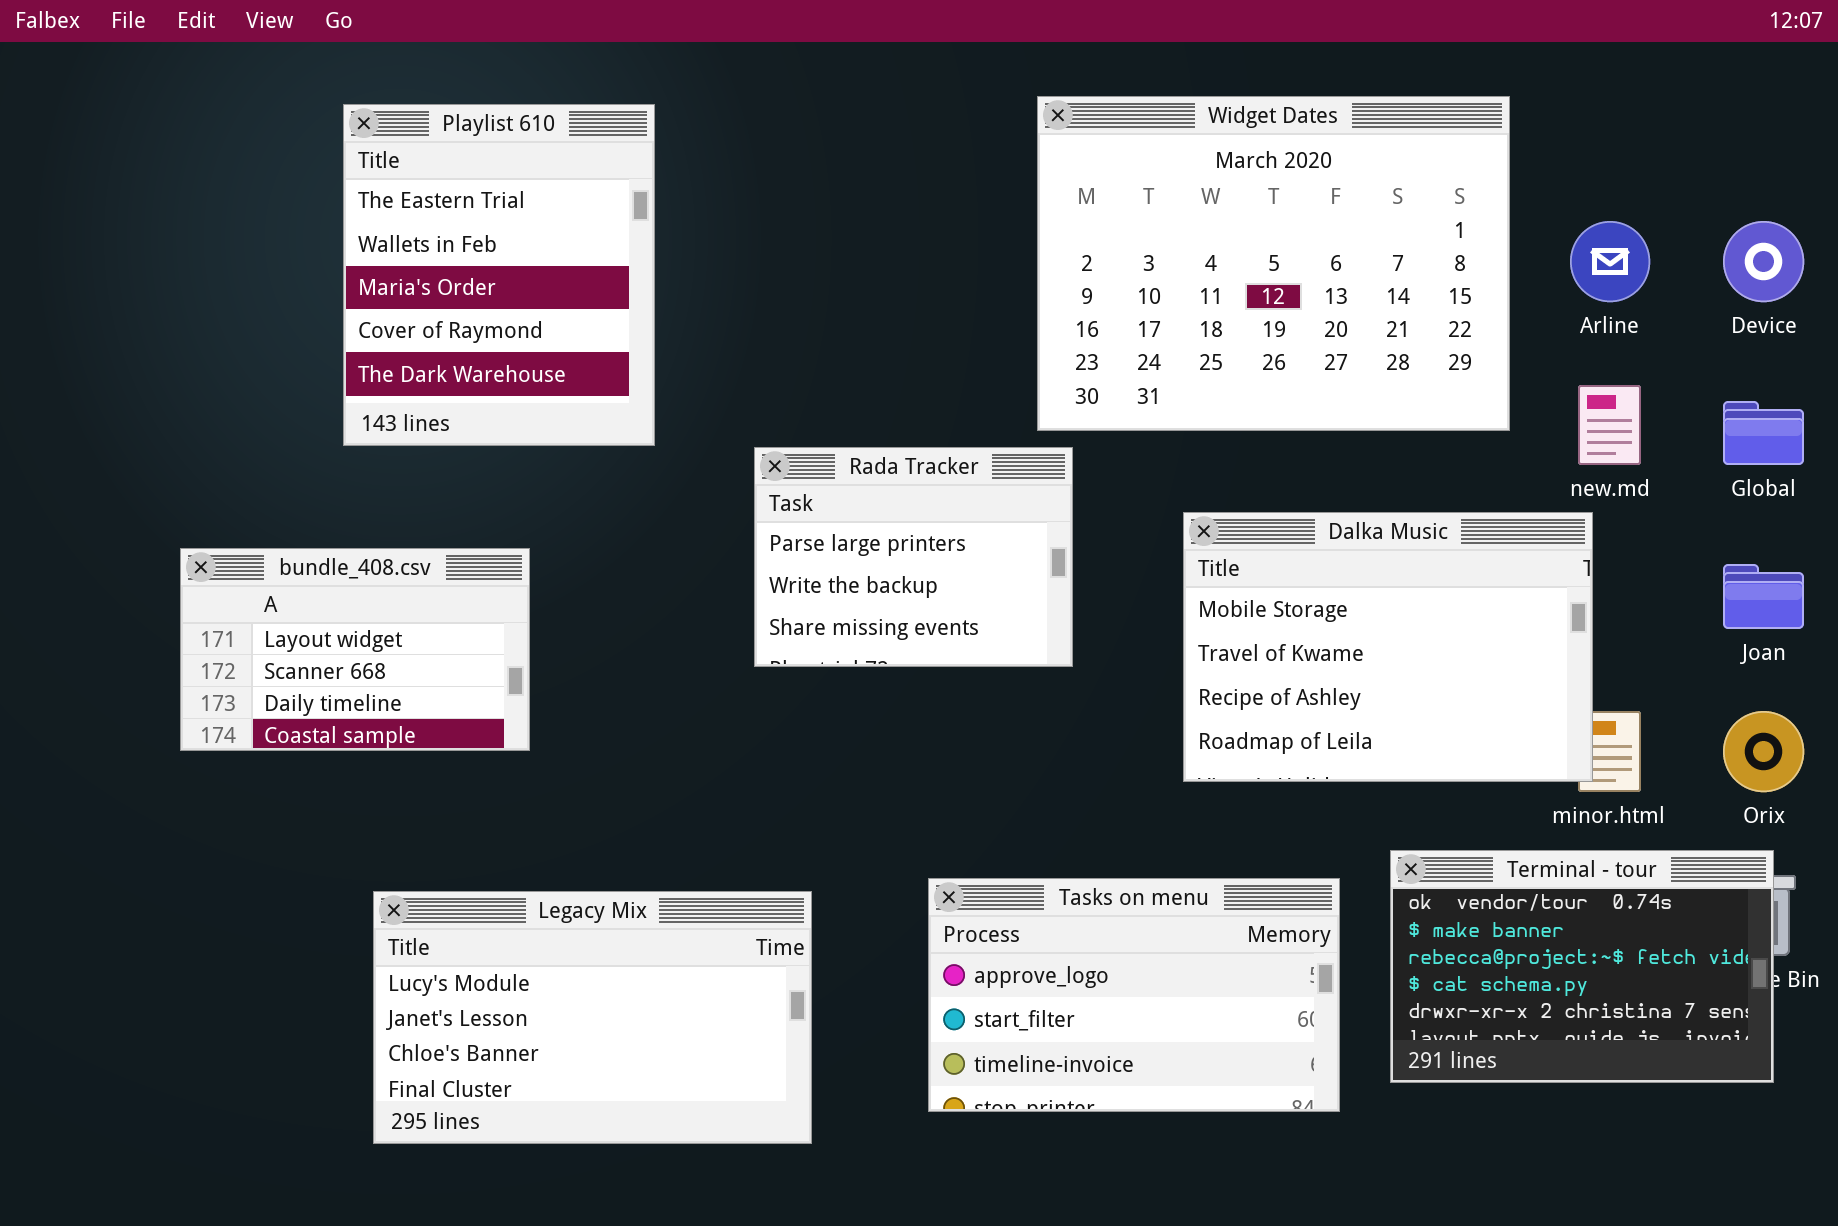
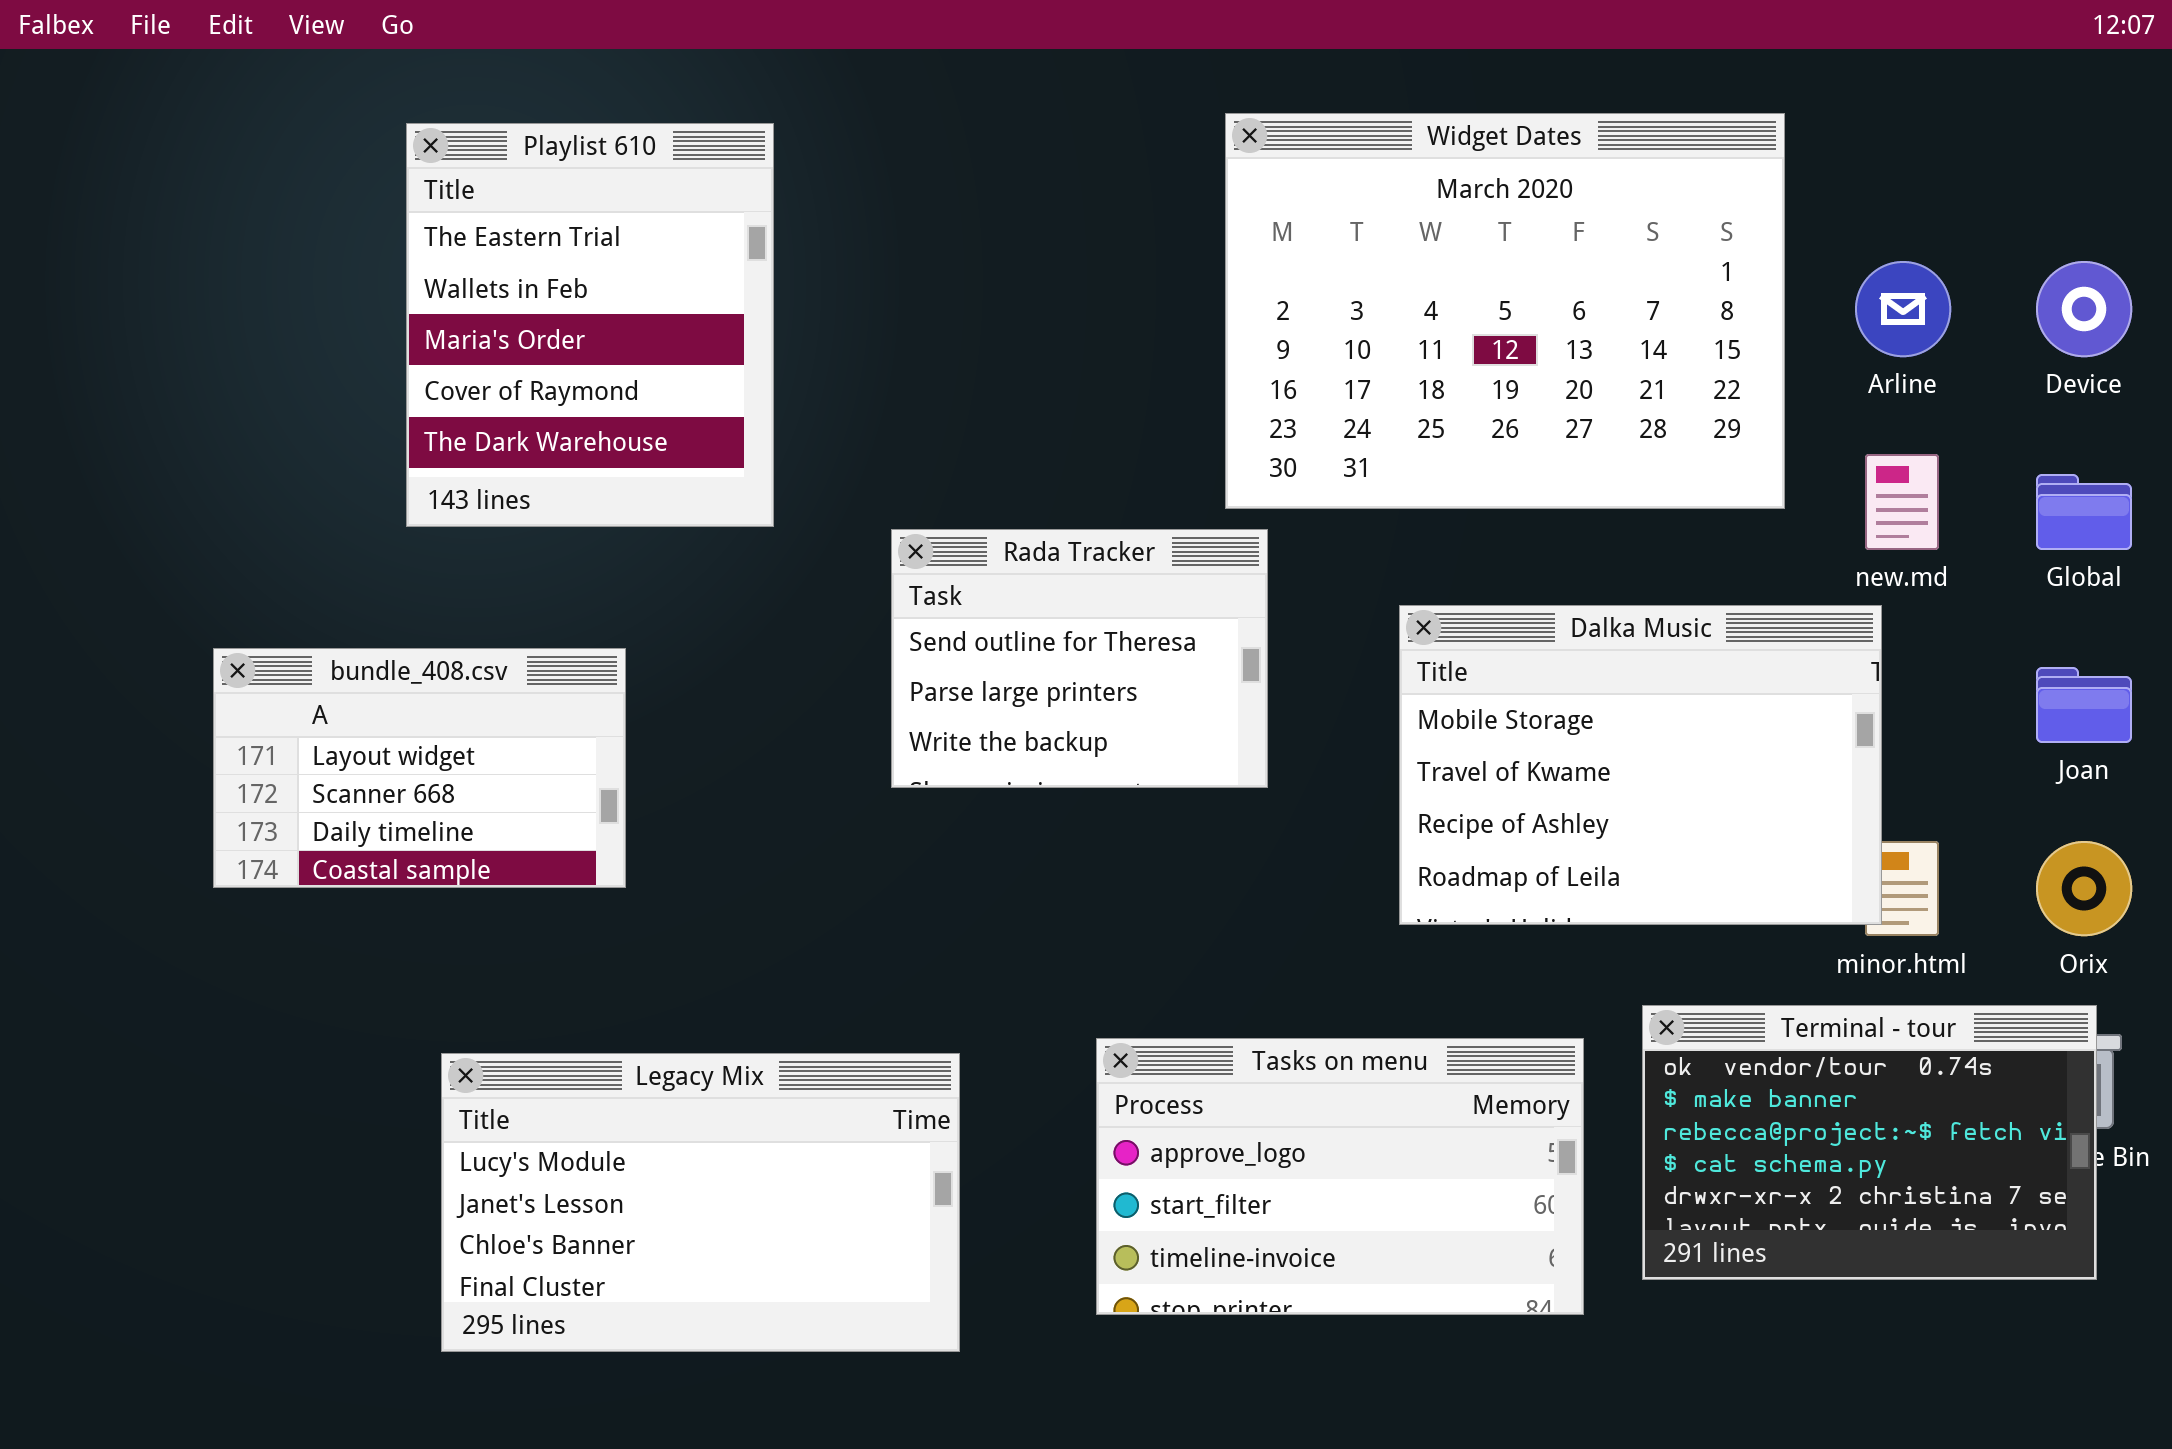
Rada Tracker: [754,447,1073,667] -> [891,529,1268,788], scrolled up 1 row

